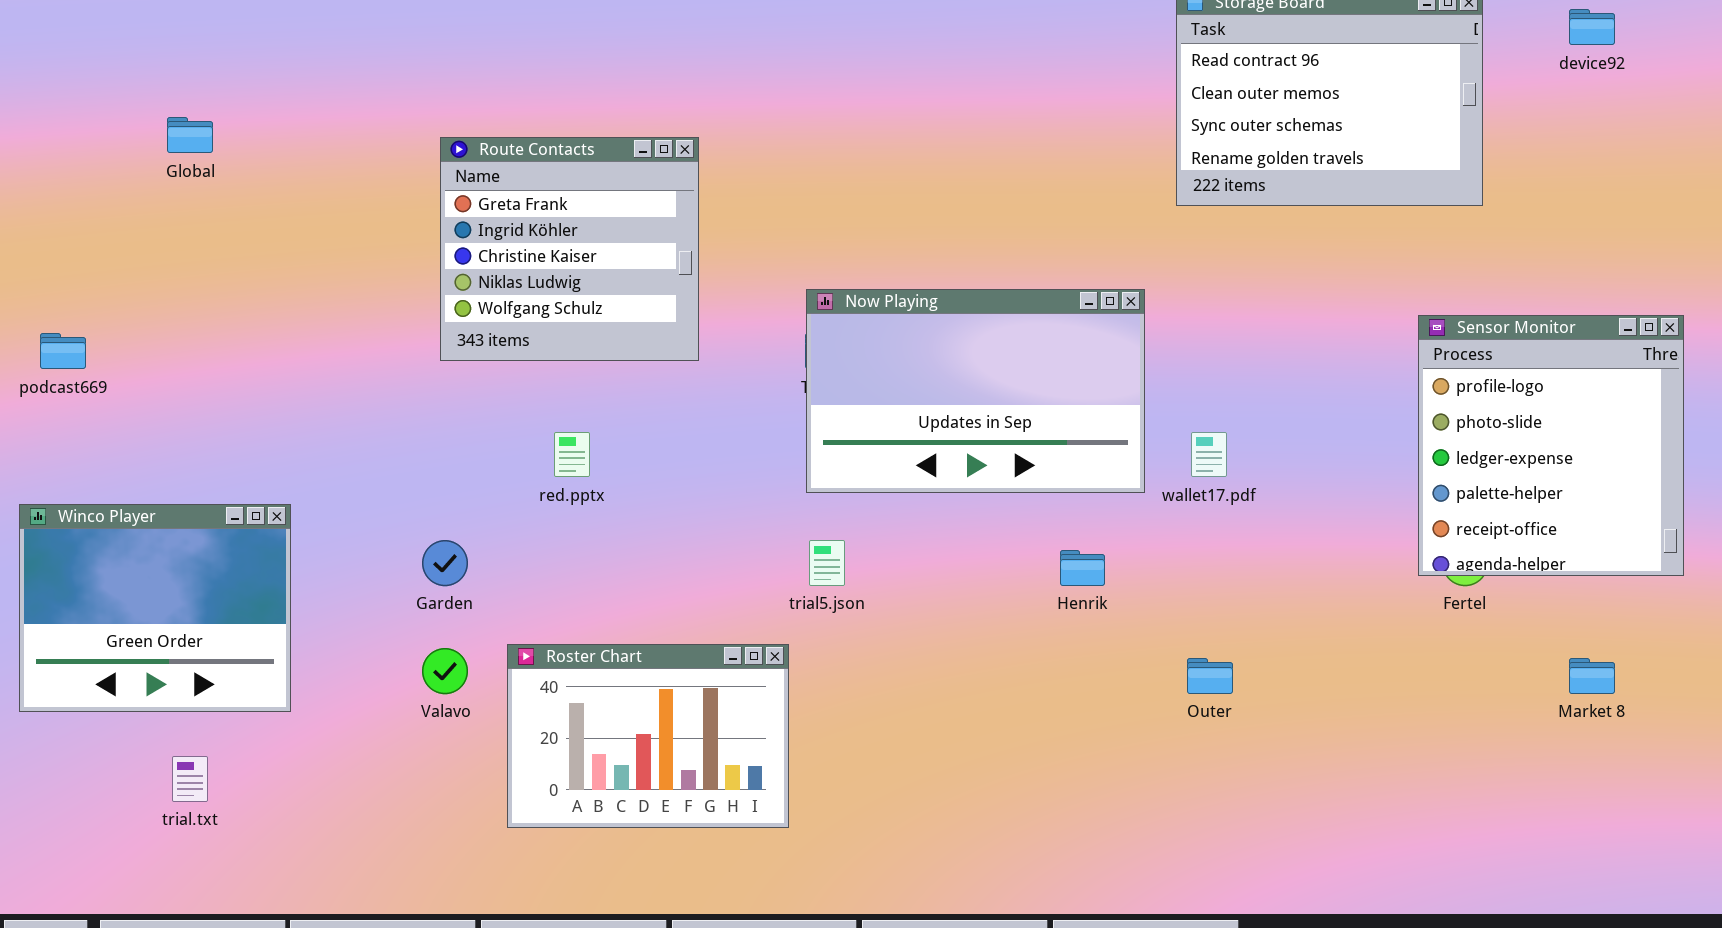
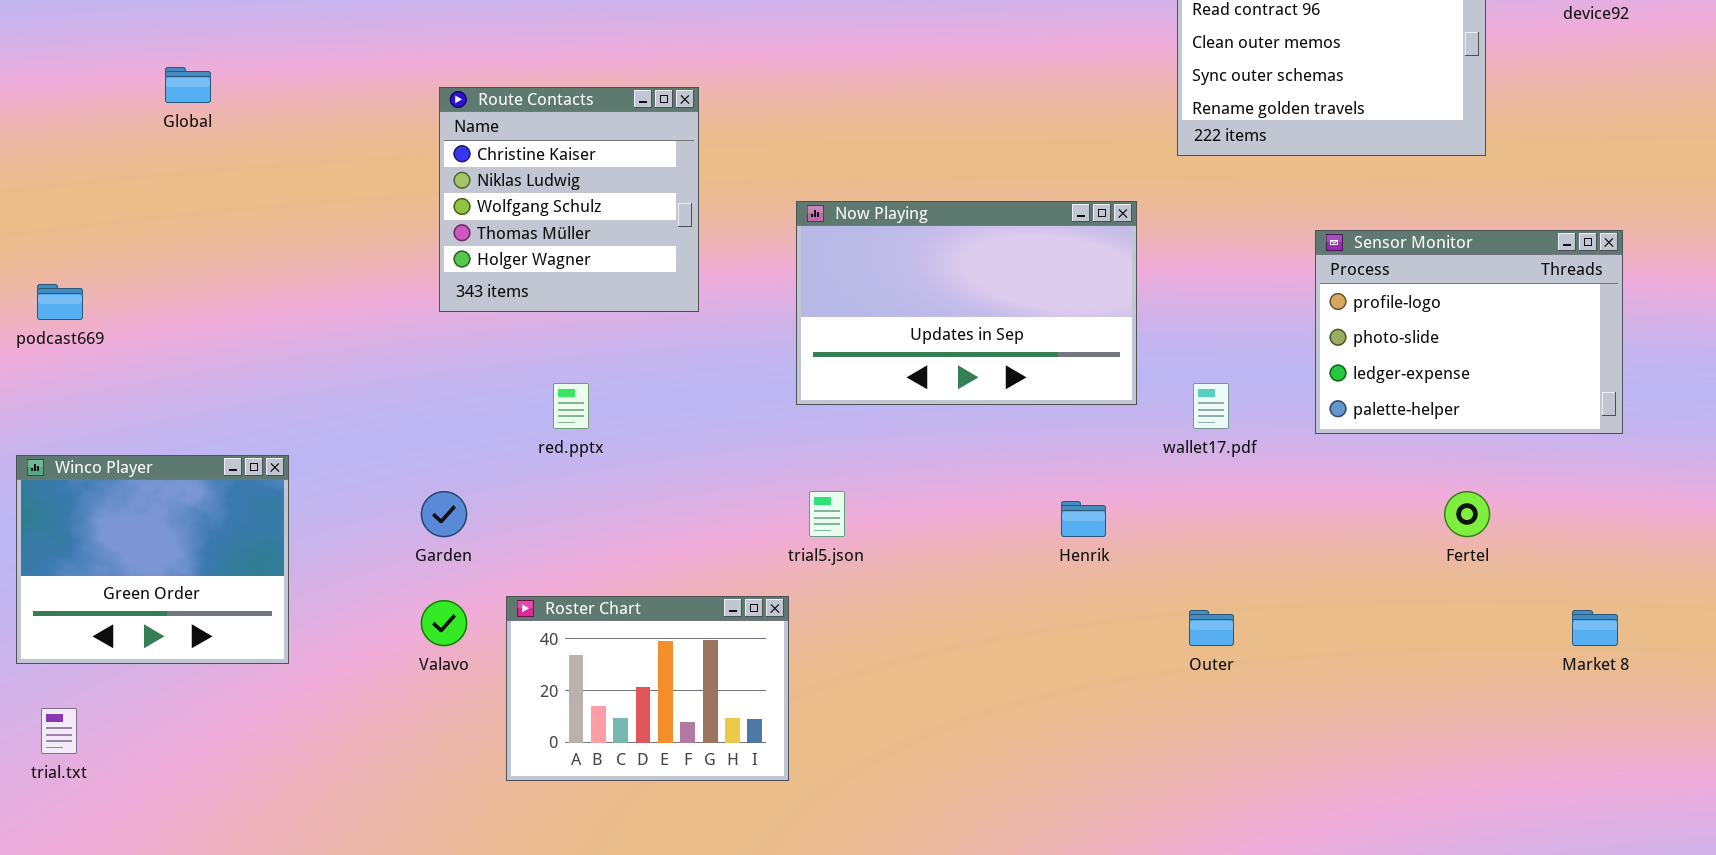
Route Contacts: [440,137,699,361] -> [439,87,699,312], scrolled down 2 rows
Now Playing: [806,289,1145,493] -> [796,201,1137,405], moved
Sensor Monitor: [1418,315,1684,576] -> [1315,230,1623,434], moved, resized
trial.txt: [172,756,208,802] -> [41,708,77,754], moved

